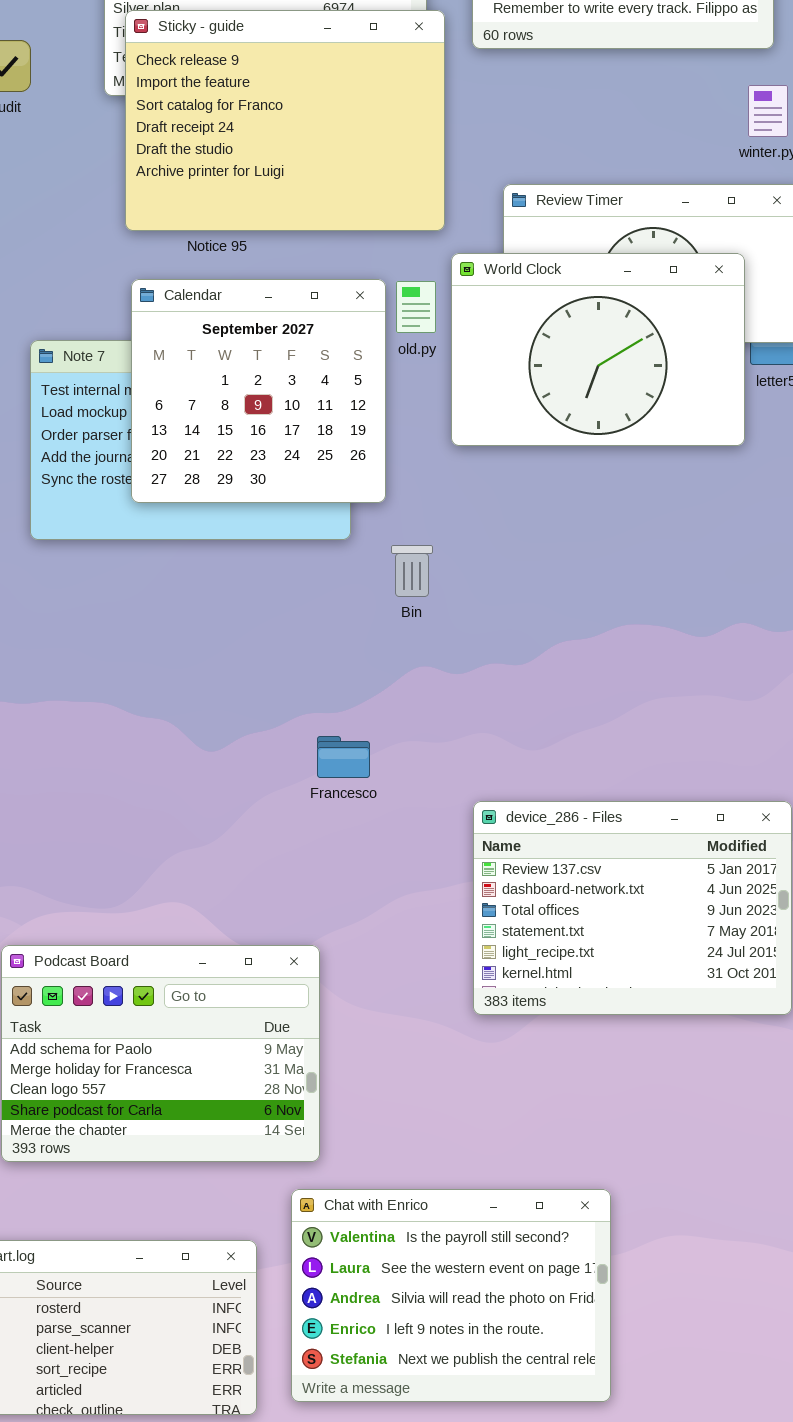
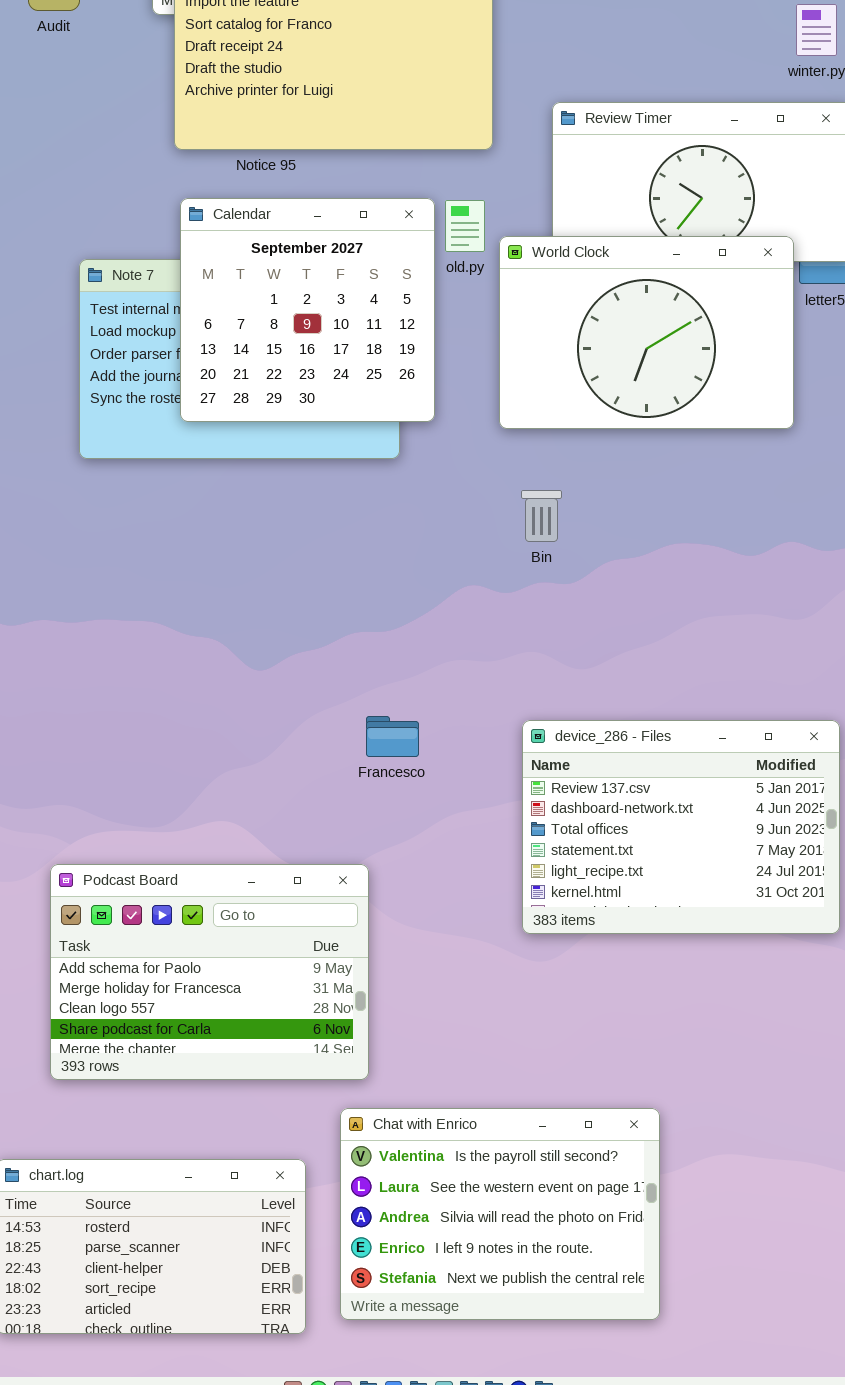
World Clock: [451,253,745,446] -> [499,236,794,429], moved
Bin: [391,545,433,597] -> [521,490,562,542], moved
Francesco: [317,736,370,778] -> [366,716,419,757], moved

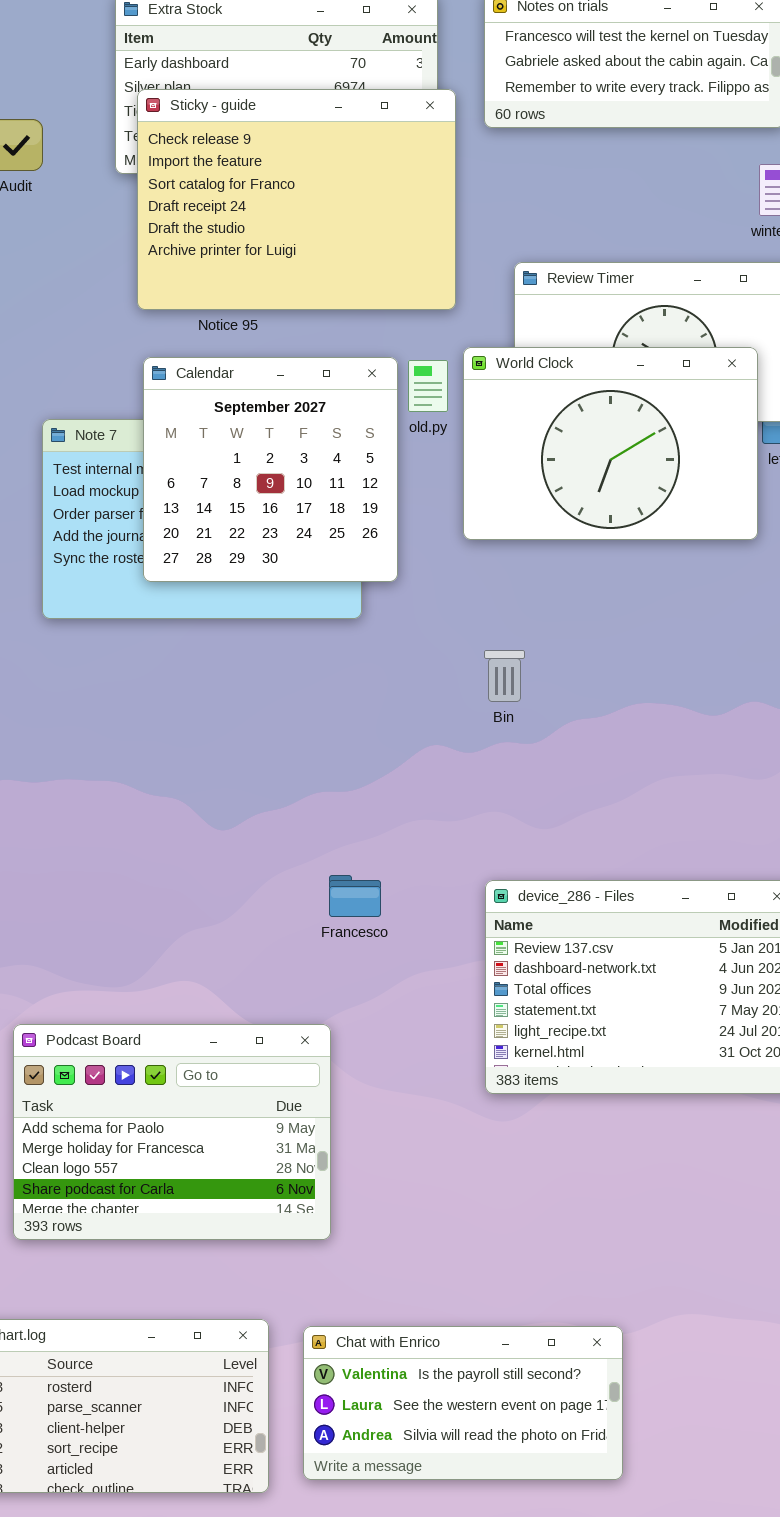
World Clock: [499,236,794,429] -> [463,347,758,540], moved
Chat with Enrico: [340,1108,660,1320] -> [303,1326,623,1480], resized

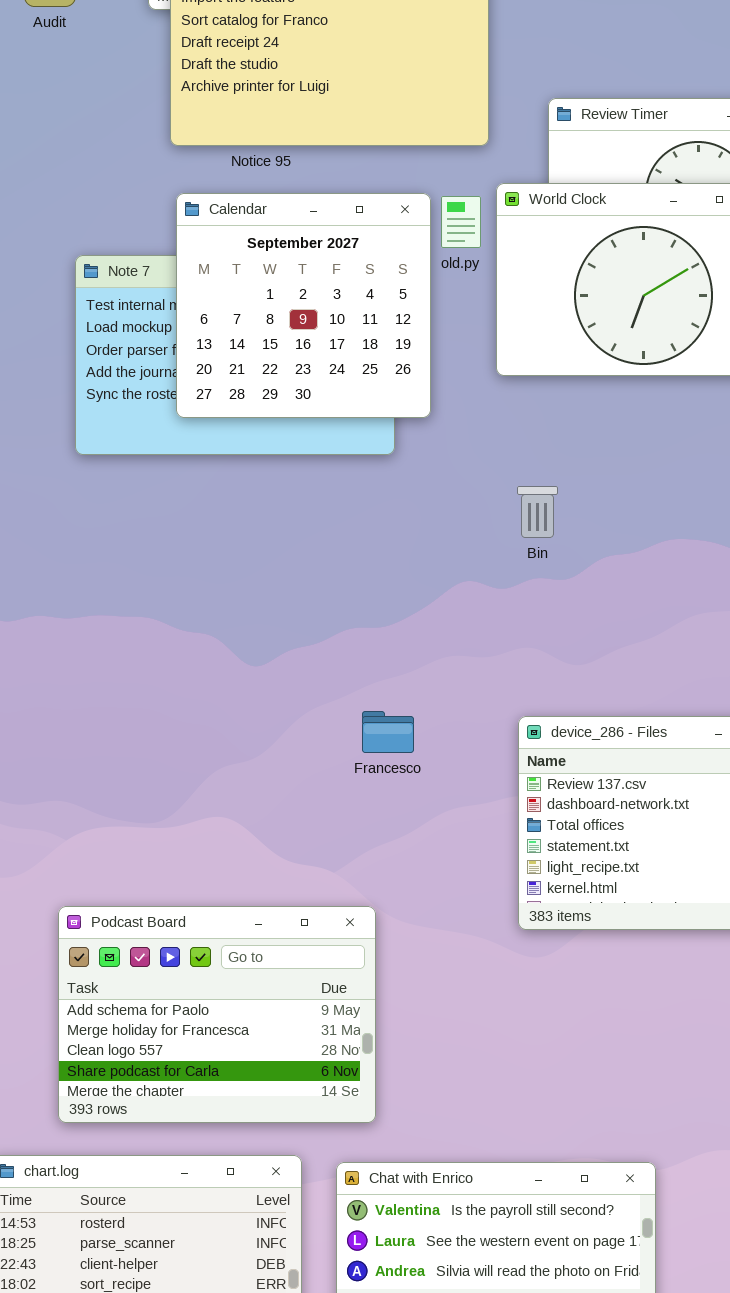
Podcast Board: [13,1024,331,1240] -> [58,906,376,1123], moved

